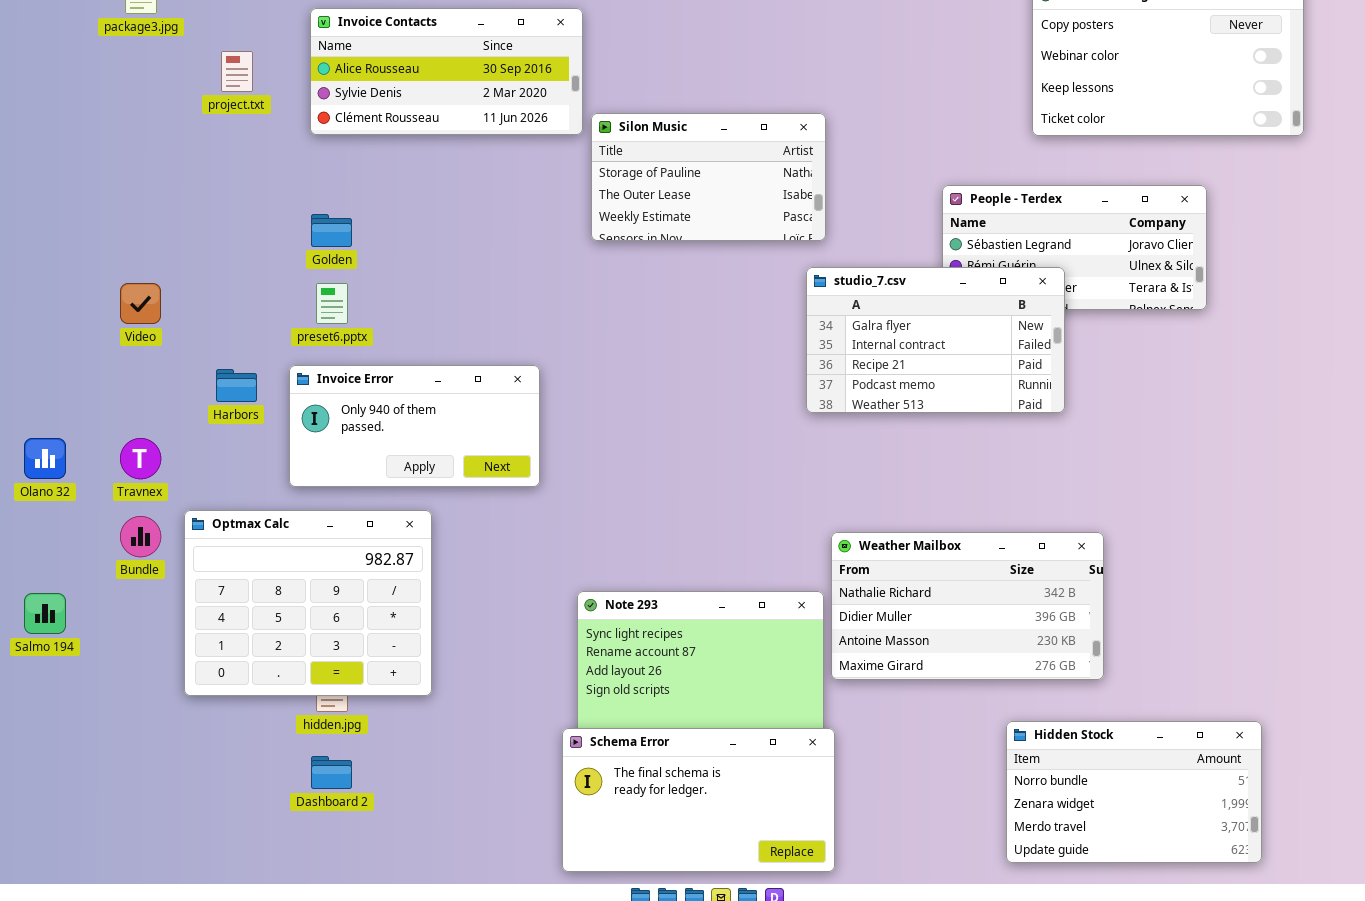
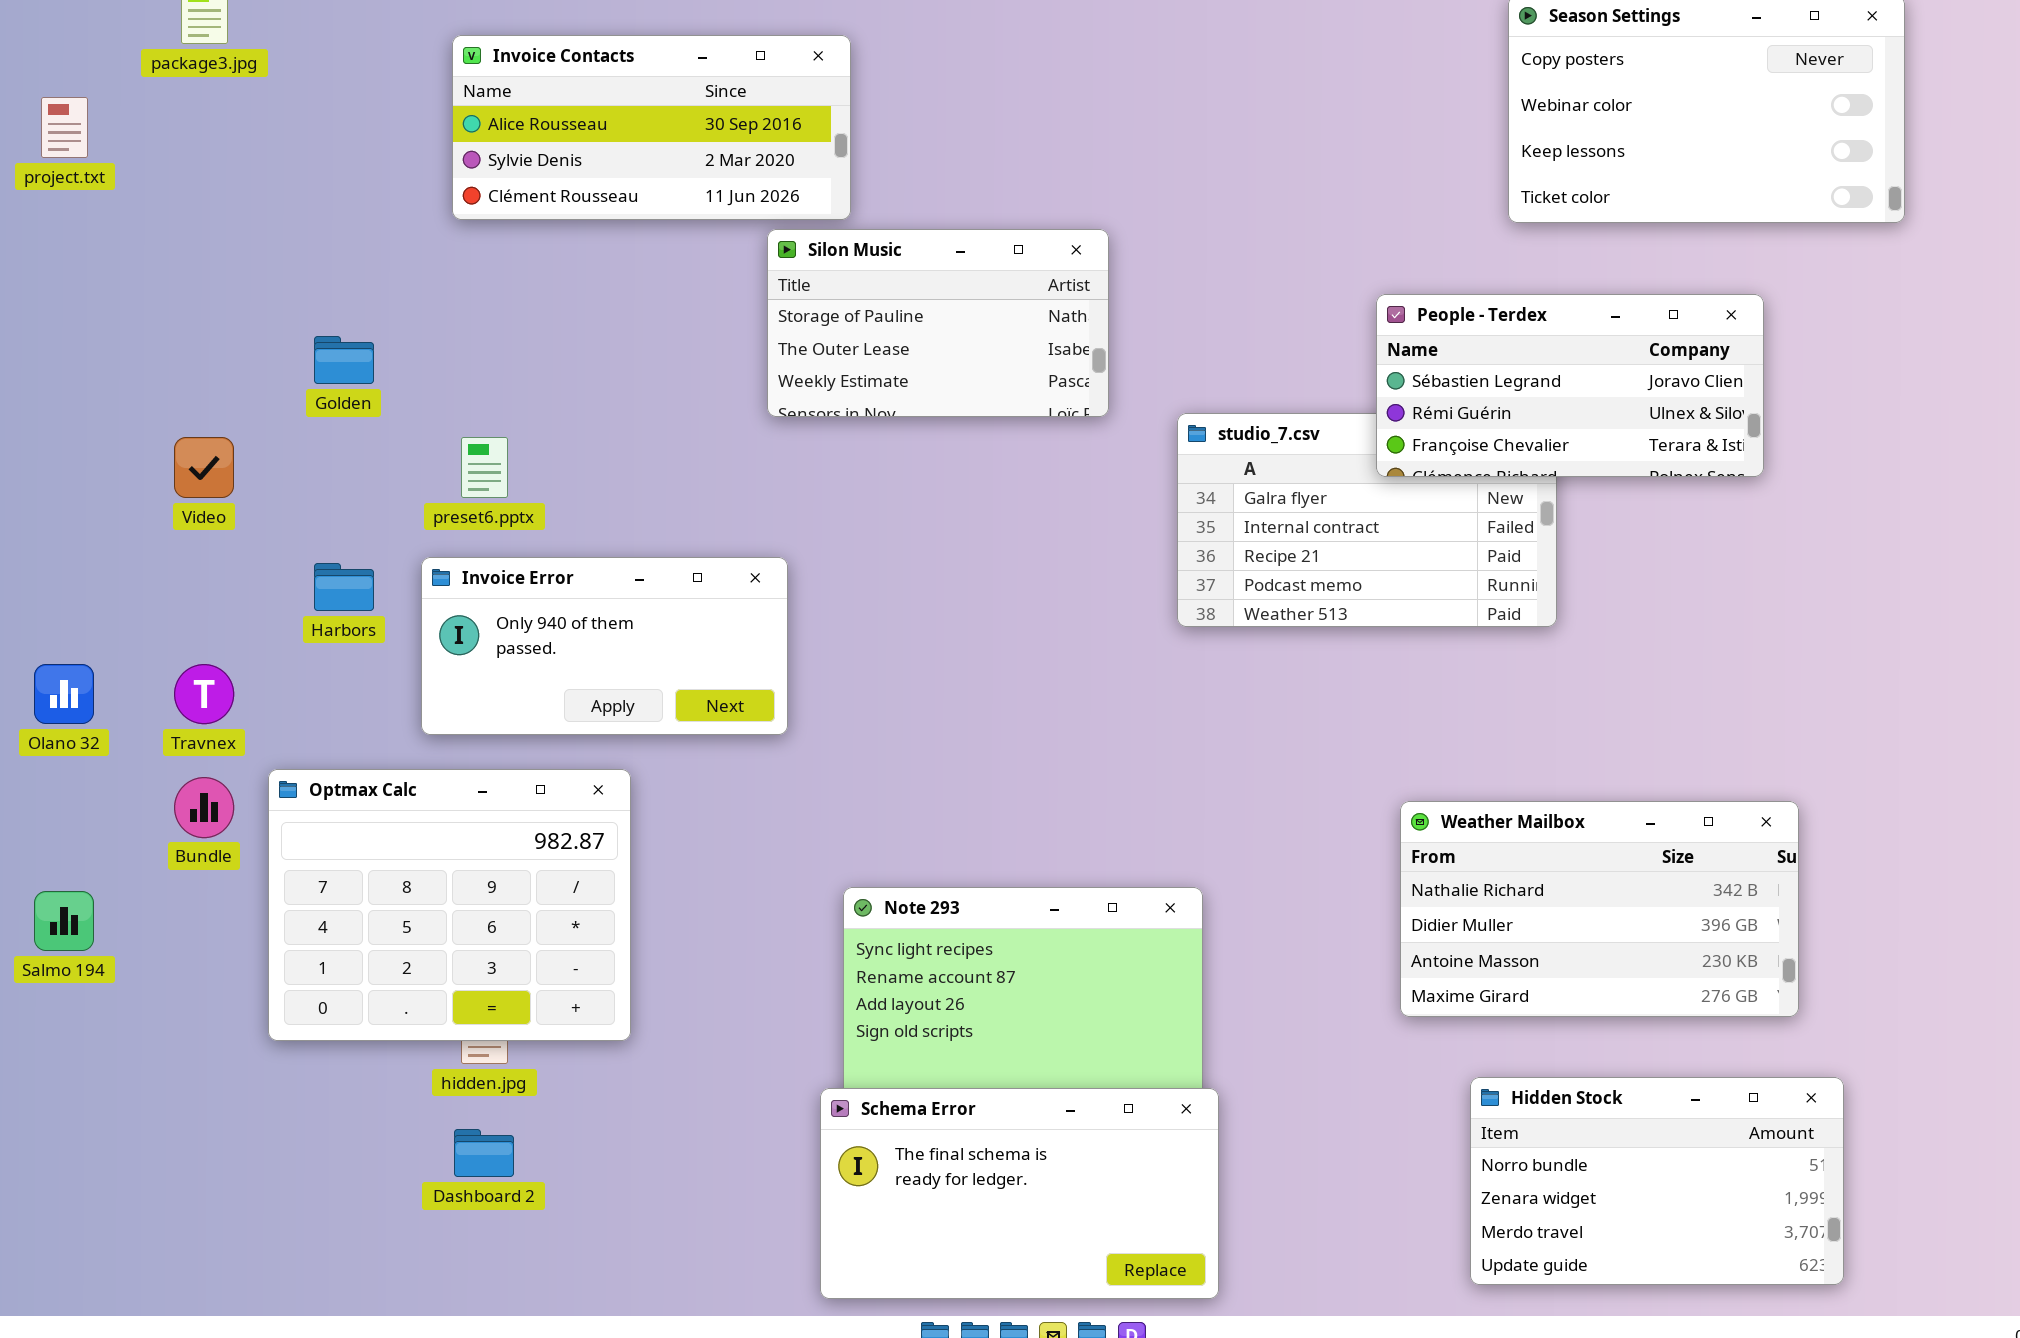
project.txt: [221,51,253,92] -> [41,97,88,158], moved
Silon Music: [591,113,826,241] -> [767,229,1109,417], moved
People - Terdex: [942,185,1207,310] -> [1376,294,1764,477], raised
Golden: [311,214,352,247] -> [314,336,374,384], moved
Weather Mailbox: [831,532,1104,680] -> [1400,801,1799,1017], moved

